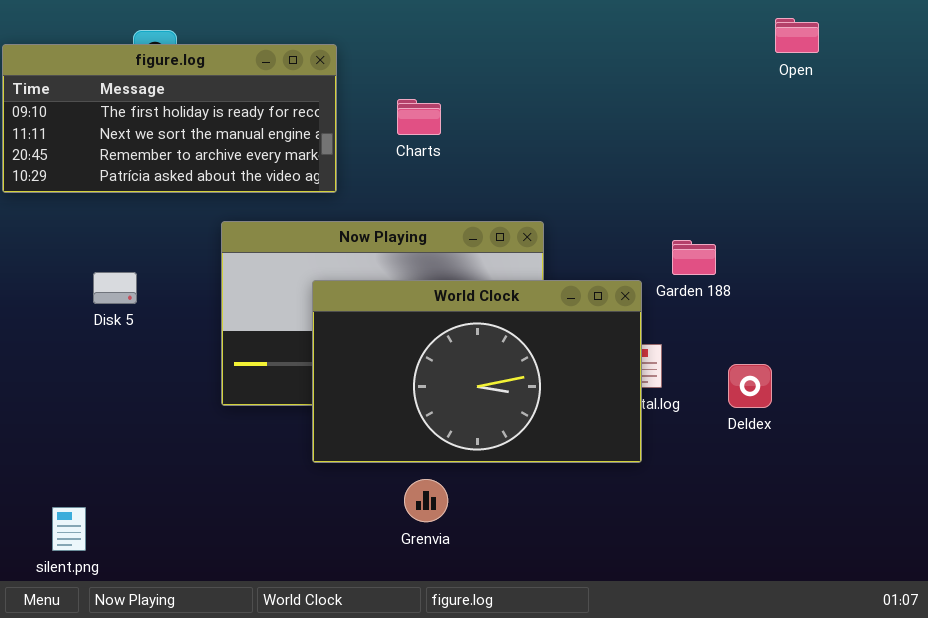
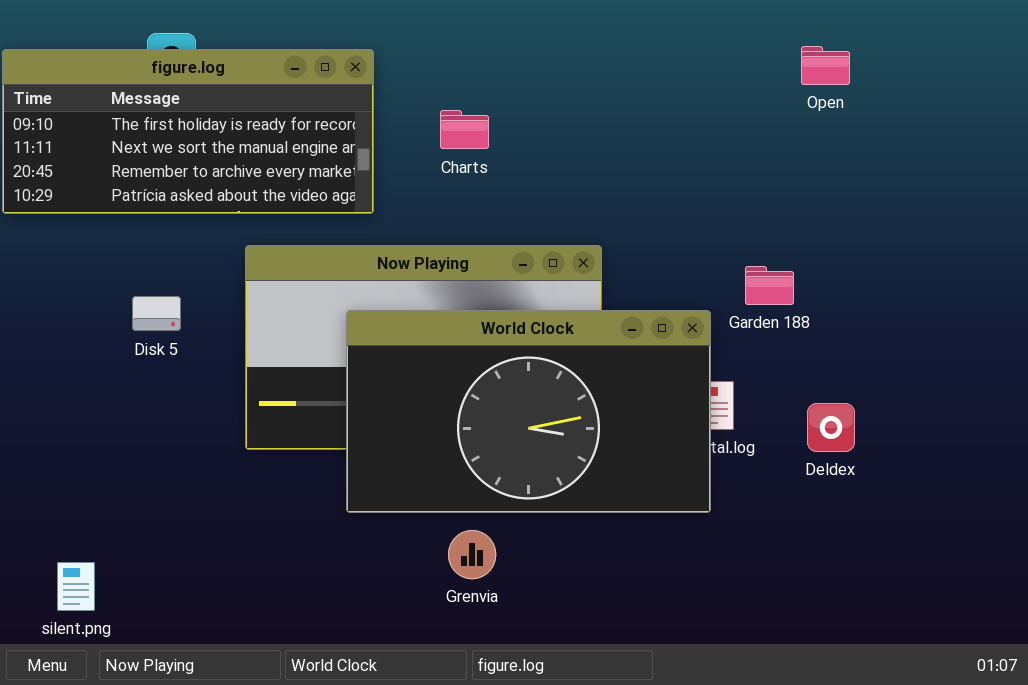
Open: [775,18,819,53] -> [801,46,850,85], moved
Disk 5: [93,272,137,304] -> [132,296,181,331], moved

